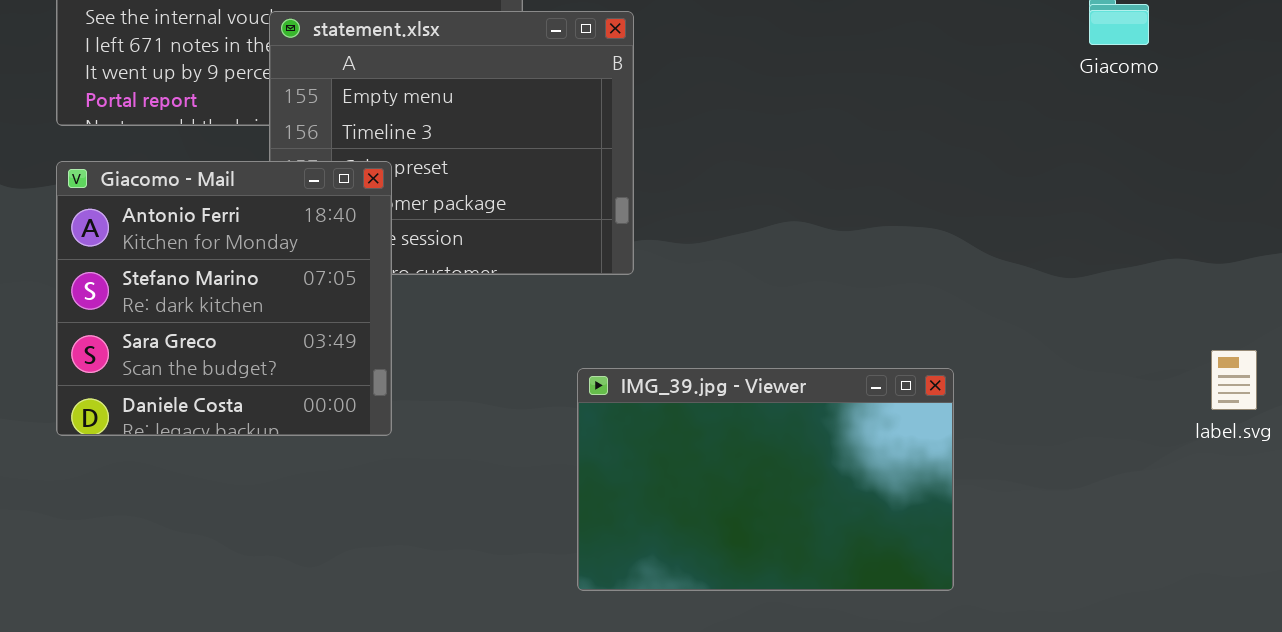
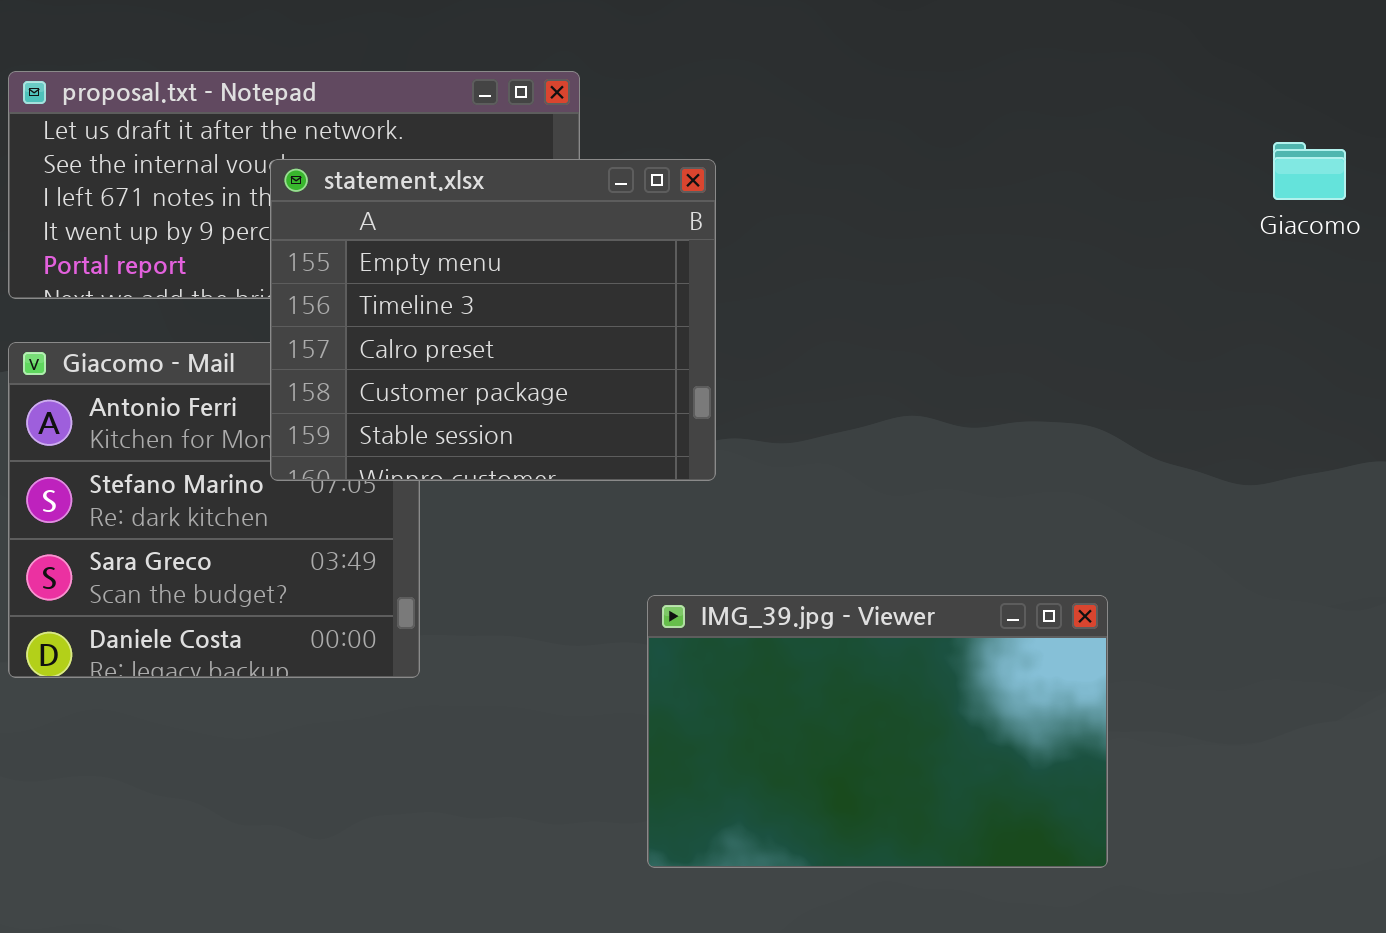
statement.xlsx: [269,11,634,275] -> [270,159,716,481], raised

